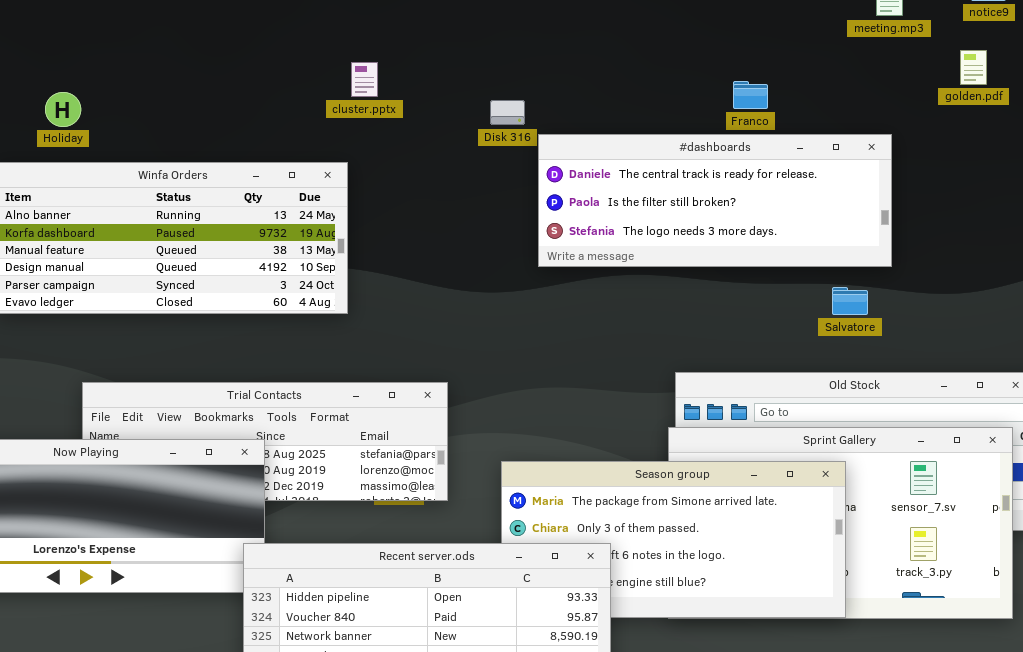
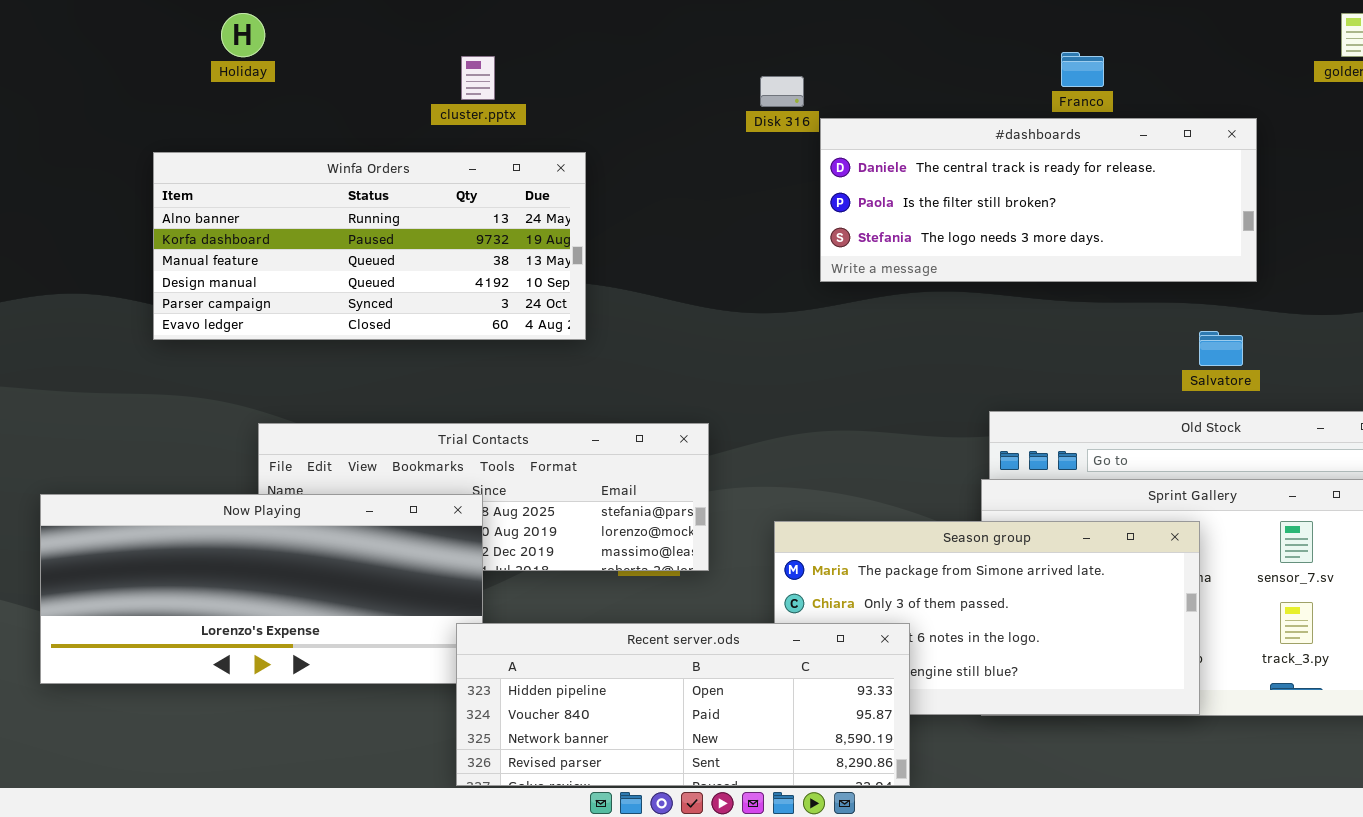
cluster.pptx: [351,62,378,97] -> [461,56,495,100], moved
Holiday: [45,92,81,127] -> [221,13,265,57], moved
Salvatore: [832,287,868,315] -> [1199,331,1243,366], moved

